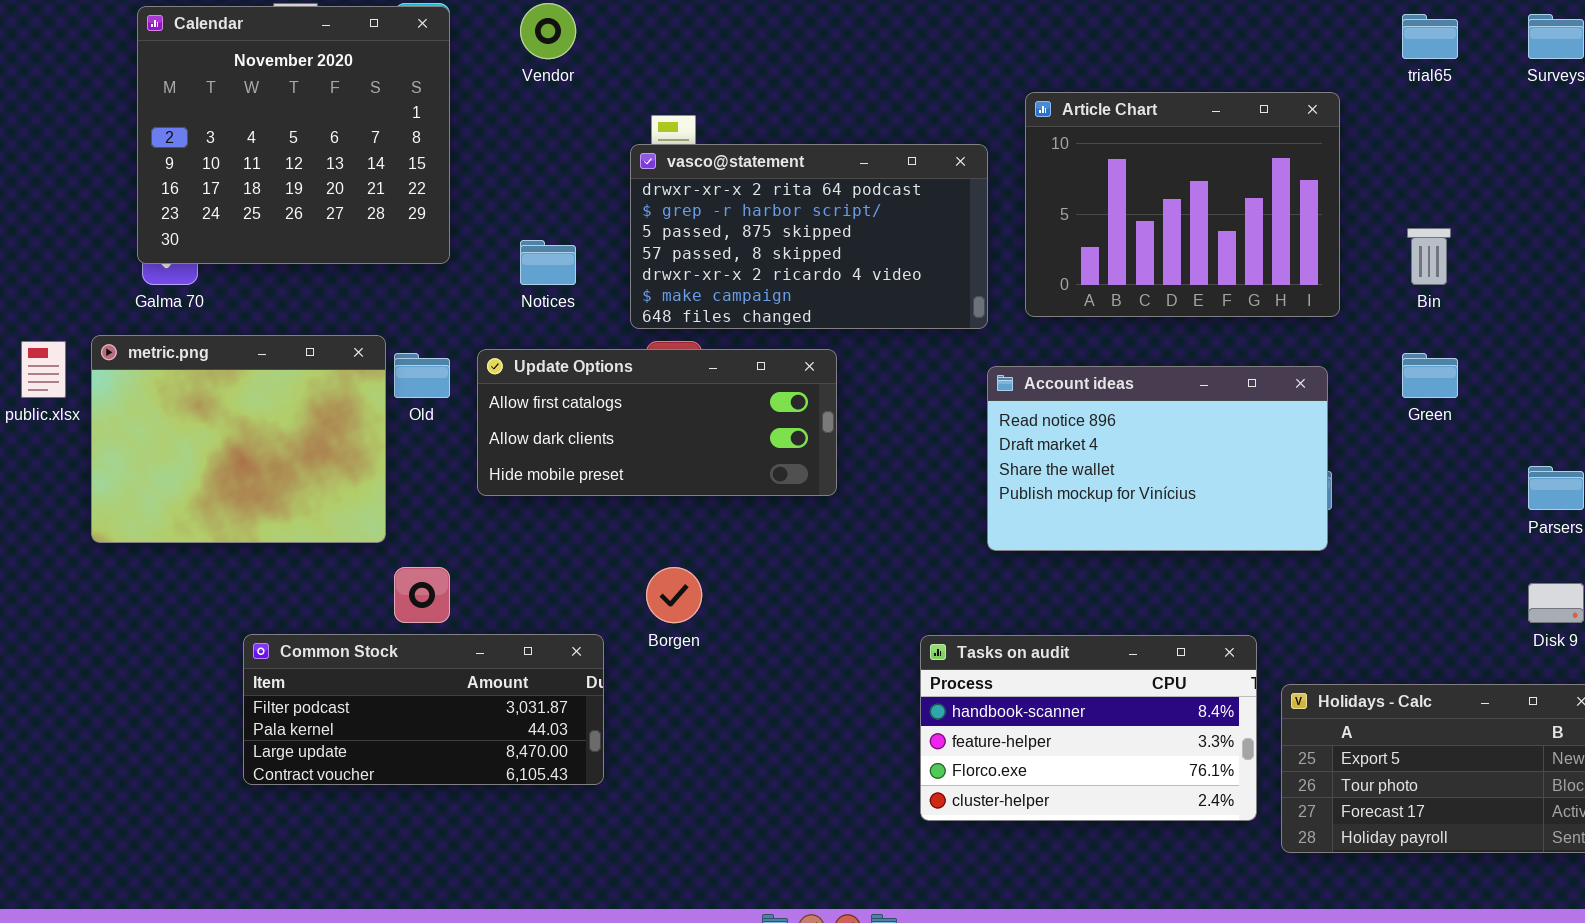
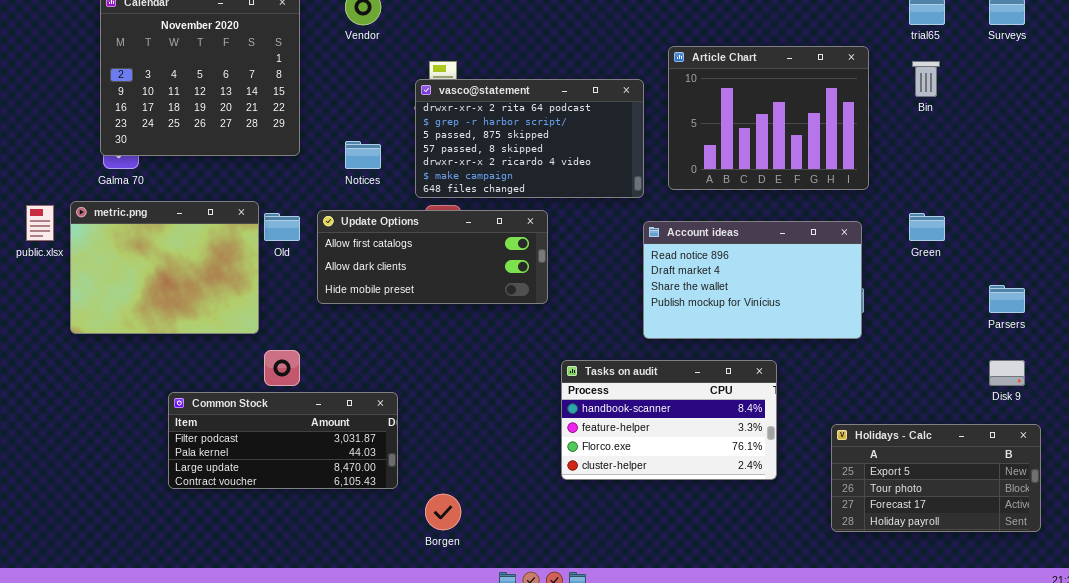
Bin: [1407,228,1451,285] -> [912,61,940,97], moved
Borgen: [646,567,702,623] -> [425,494,461,530], moved
Tasks on audit: [920,635,1257,821] -> [561,360,777,480], moved

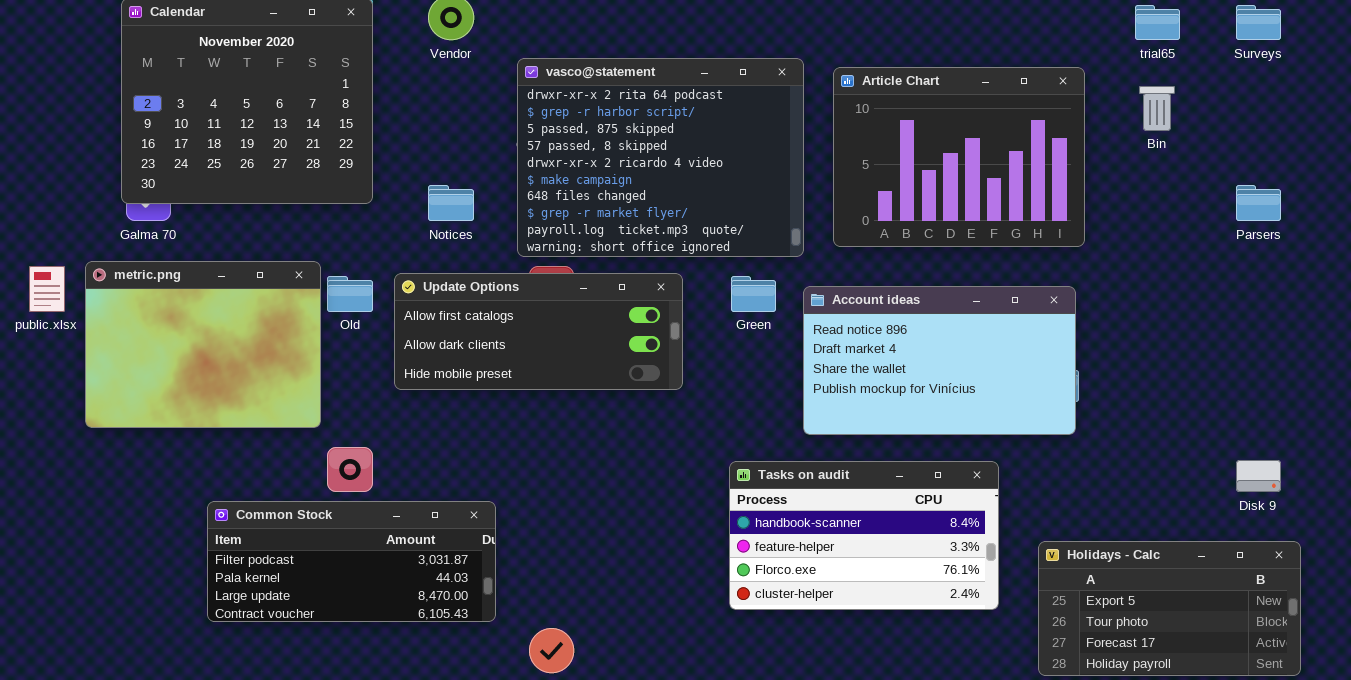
vasco@statement: [415,79,644,198] -> [517,58,804,257], resized
Green: [909,213,945,241] -> [731,276,776,312], moved
Parsers: [989,285,1025,313] -> [1236,185,1281,221], moved
Tasks on audit: [561,360,777,480] -> [729,461,999,610], moved

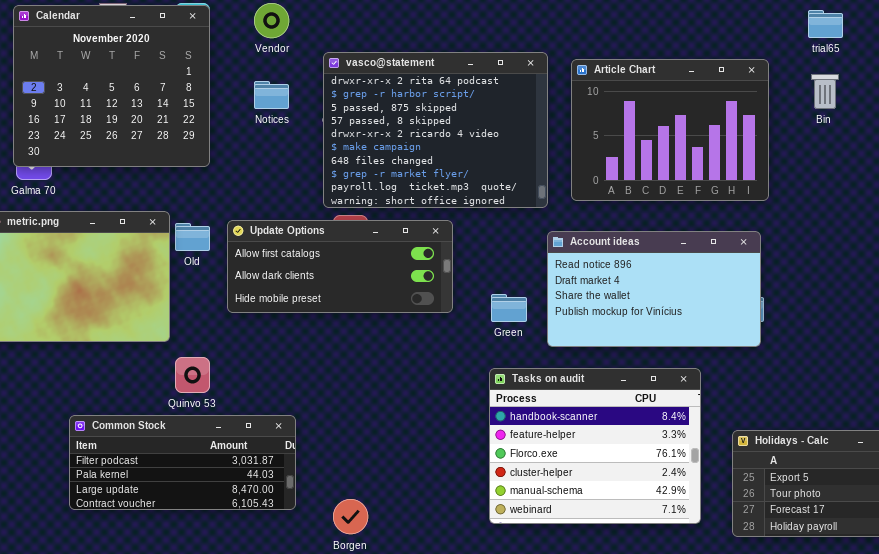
Notices: [428,185,474,221] -> [254,81,289,109], moved
Green: [731,276,776,312] -> [491,294,527,322], moved
Tasks on audit: [729,461,999,610] -> [489,368,701,524], resized
Common Stock: [207,501,496,622] -> [69,415,296,510], moved

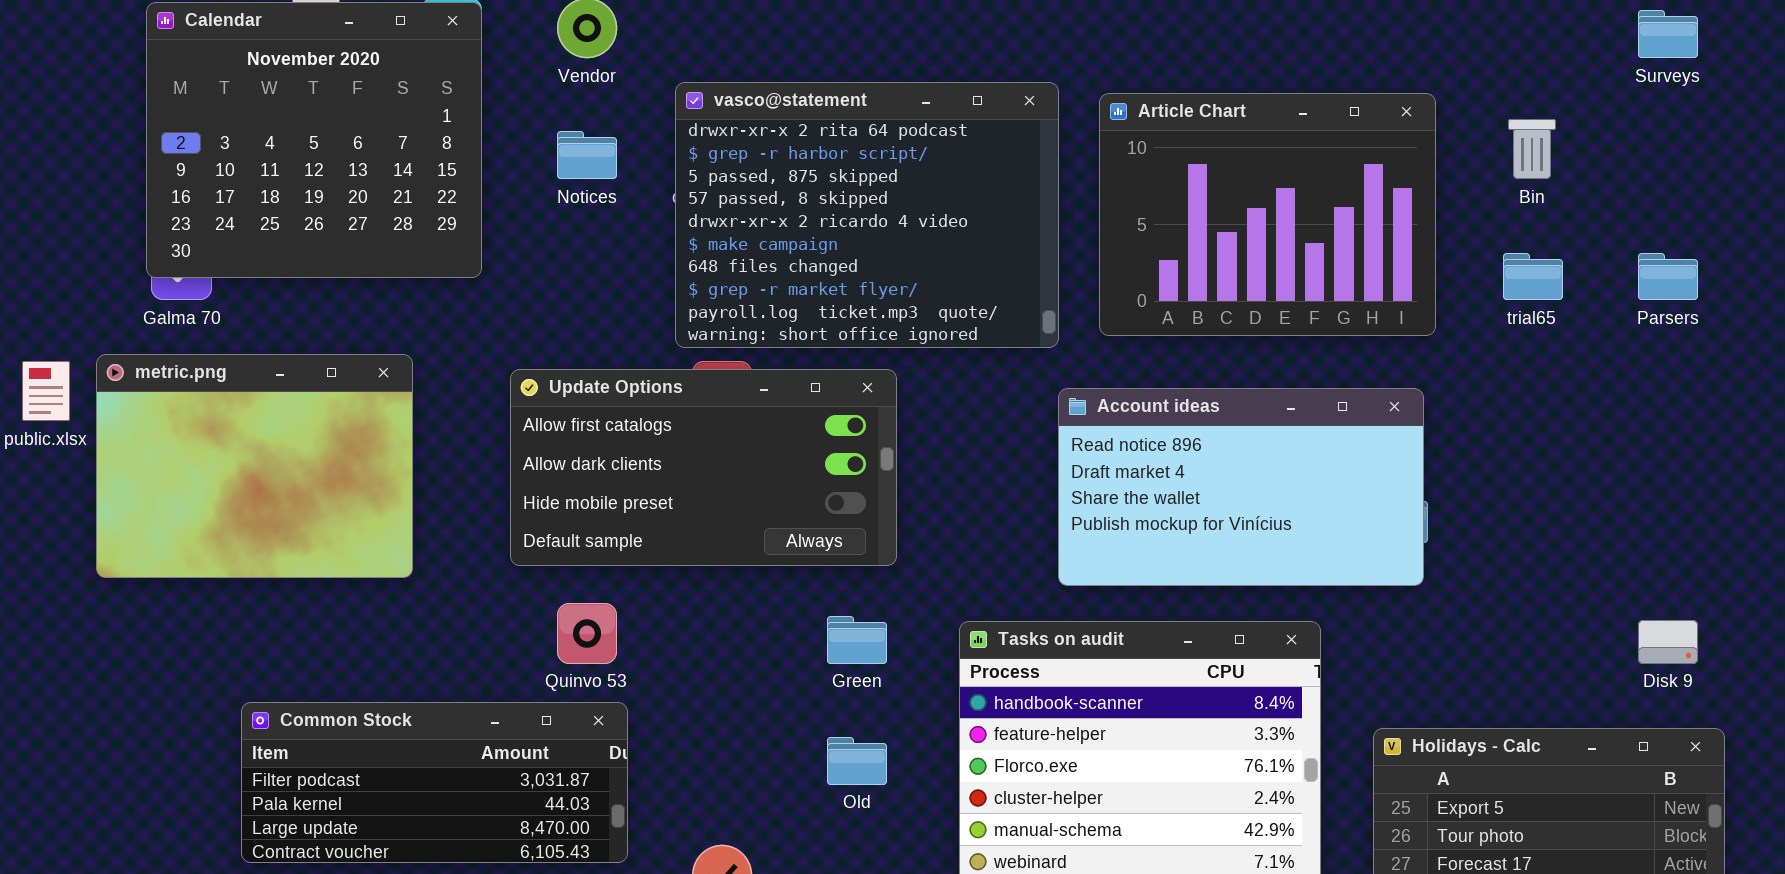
trial65: [808,10,843,38] -> [1503,253,1563,300], moved
Update Options: [227,220,453,313] -> [510,369,897,566], resized
Old: [175,223,210,251] -> [827,737,887,785], moved
Green: [491,294,527,322] -> [827,616,887,664], moved
Quinvo 53: [175,357,210,393] -> [557,603,617,664], moved

